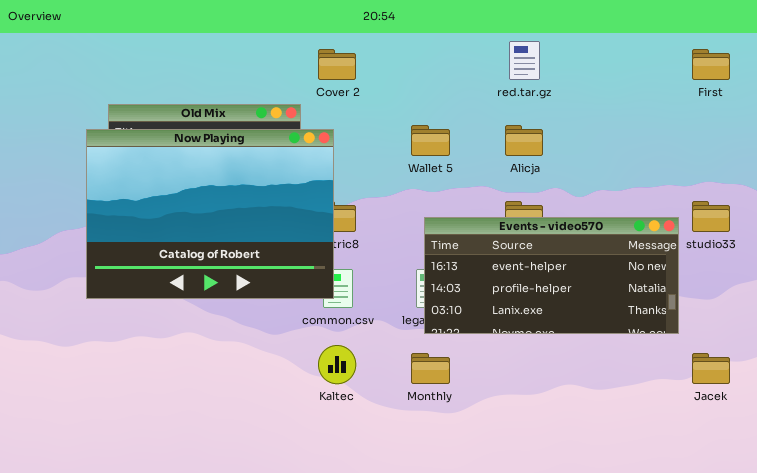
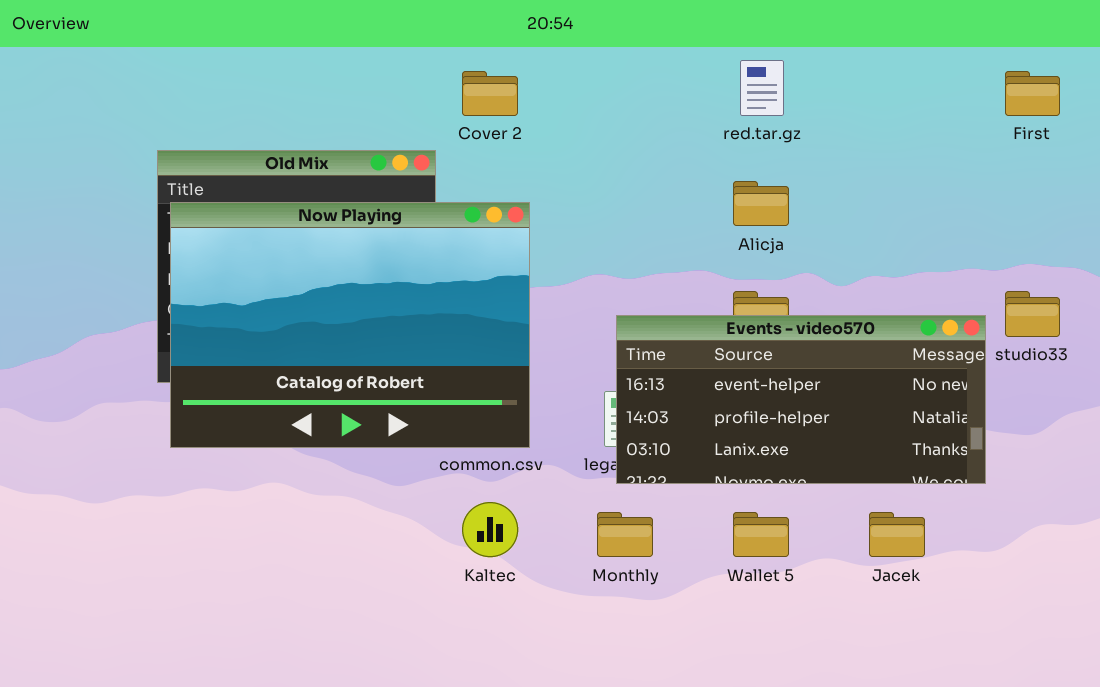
Wallet 5: [411,125,450,156] -> [733,512,789,557], moved
Now Playing: [86,129,334,299] -> [170,202,530,448], moved
Jacek: [692,353,730,384] -> [869,512,925,557], moved

